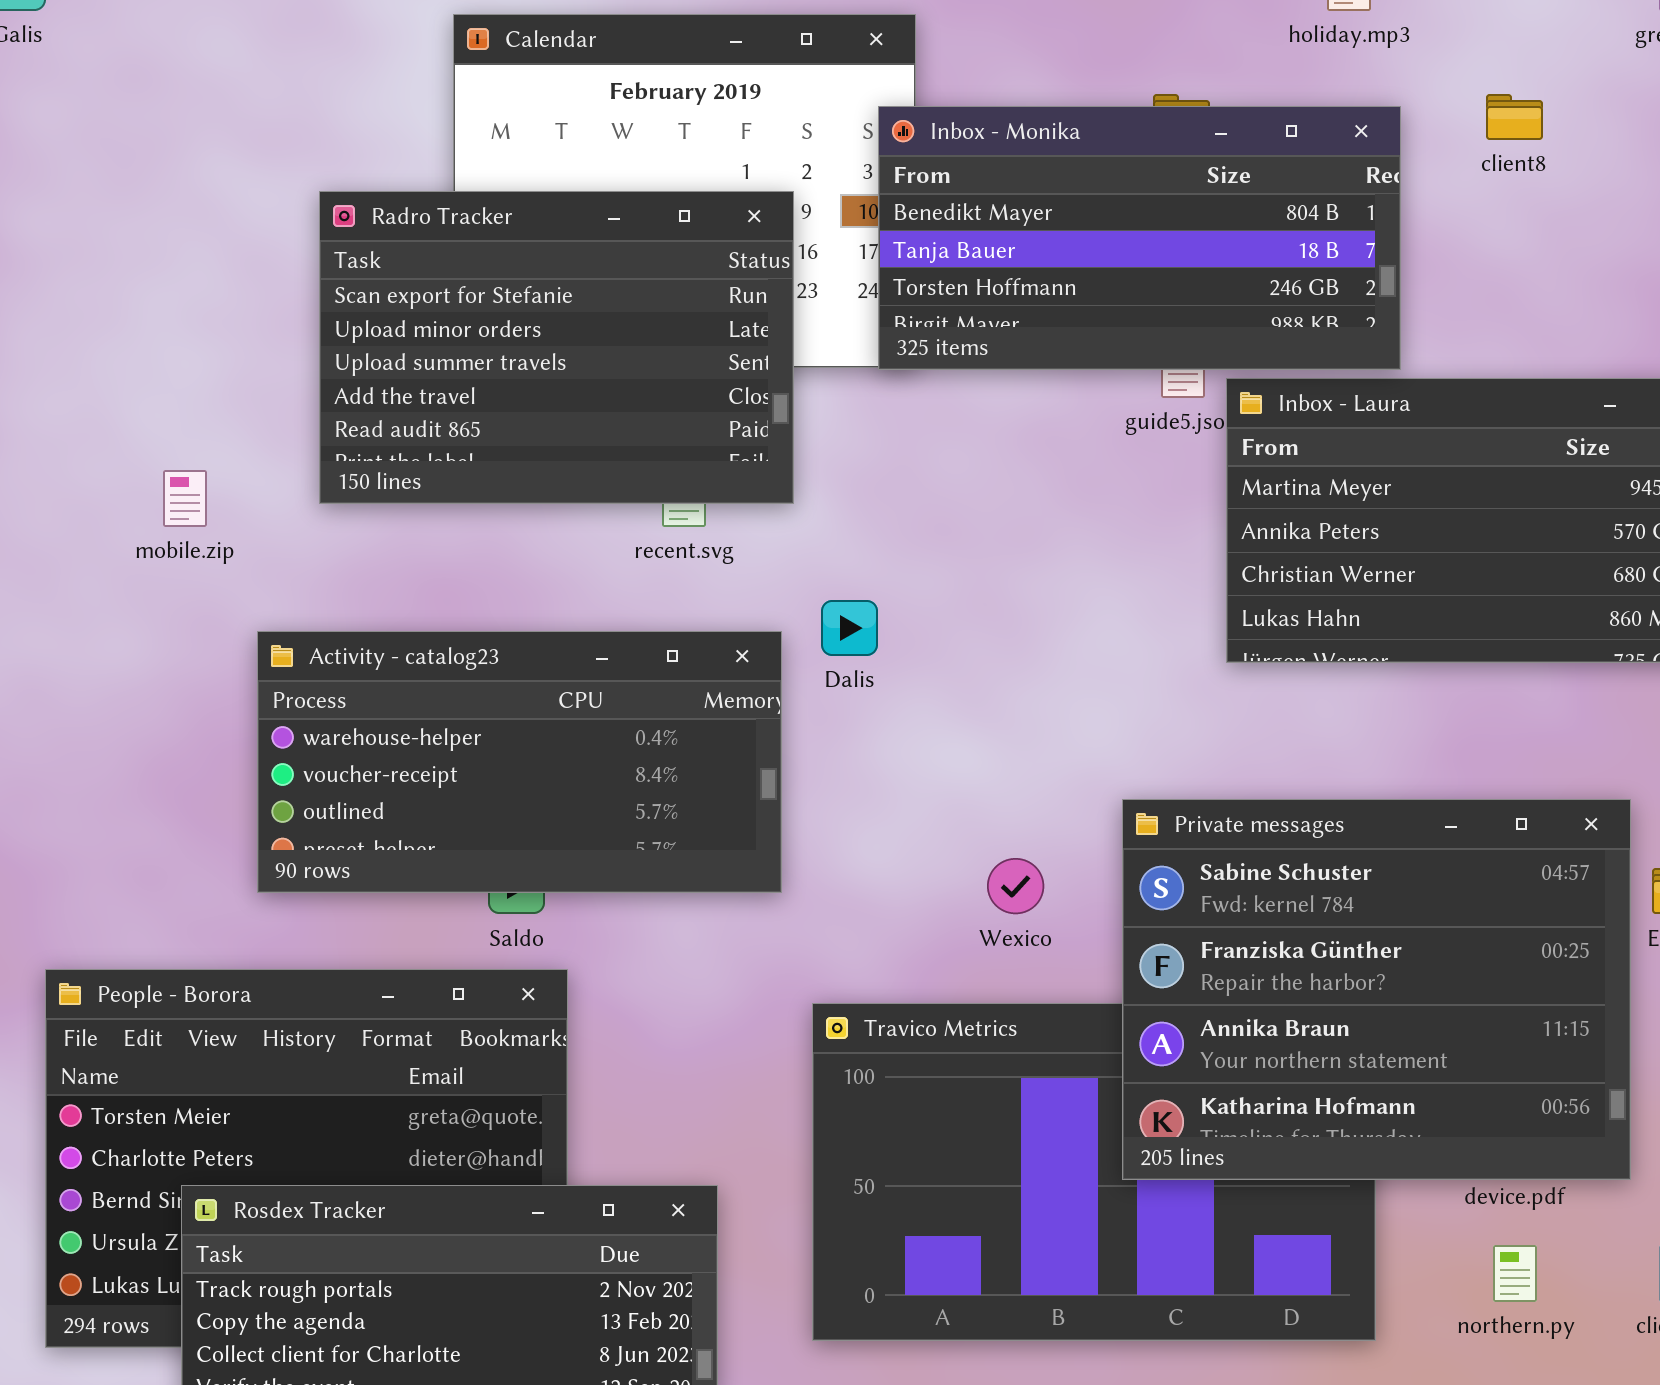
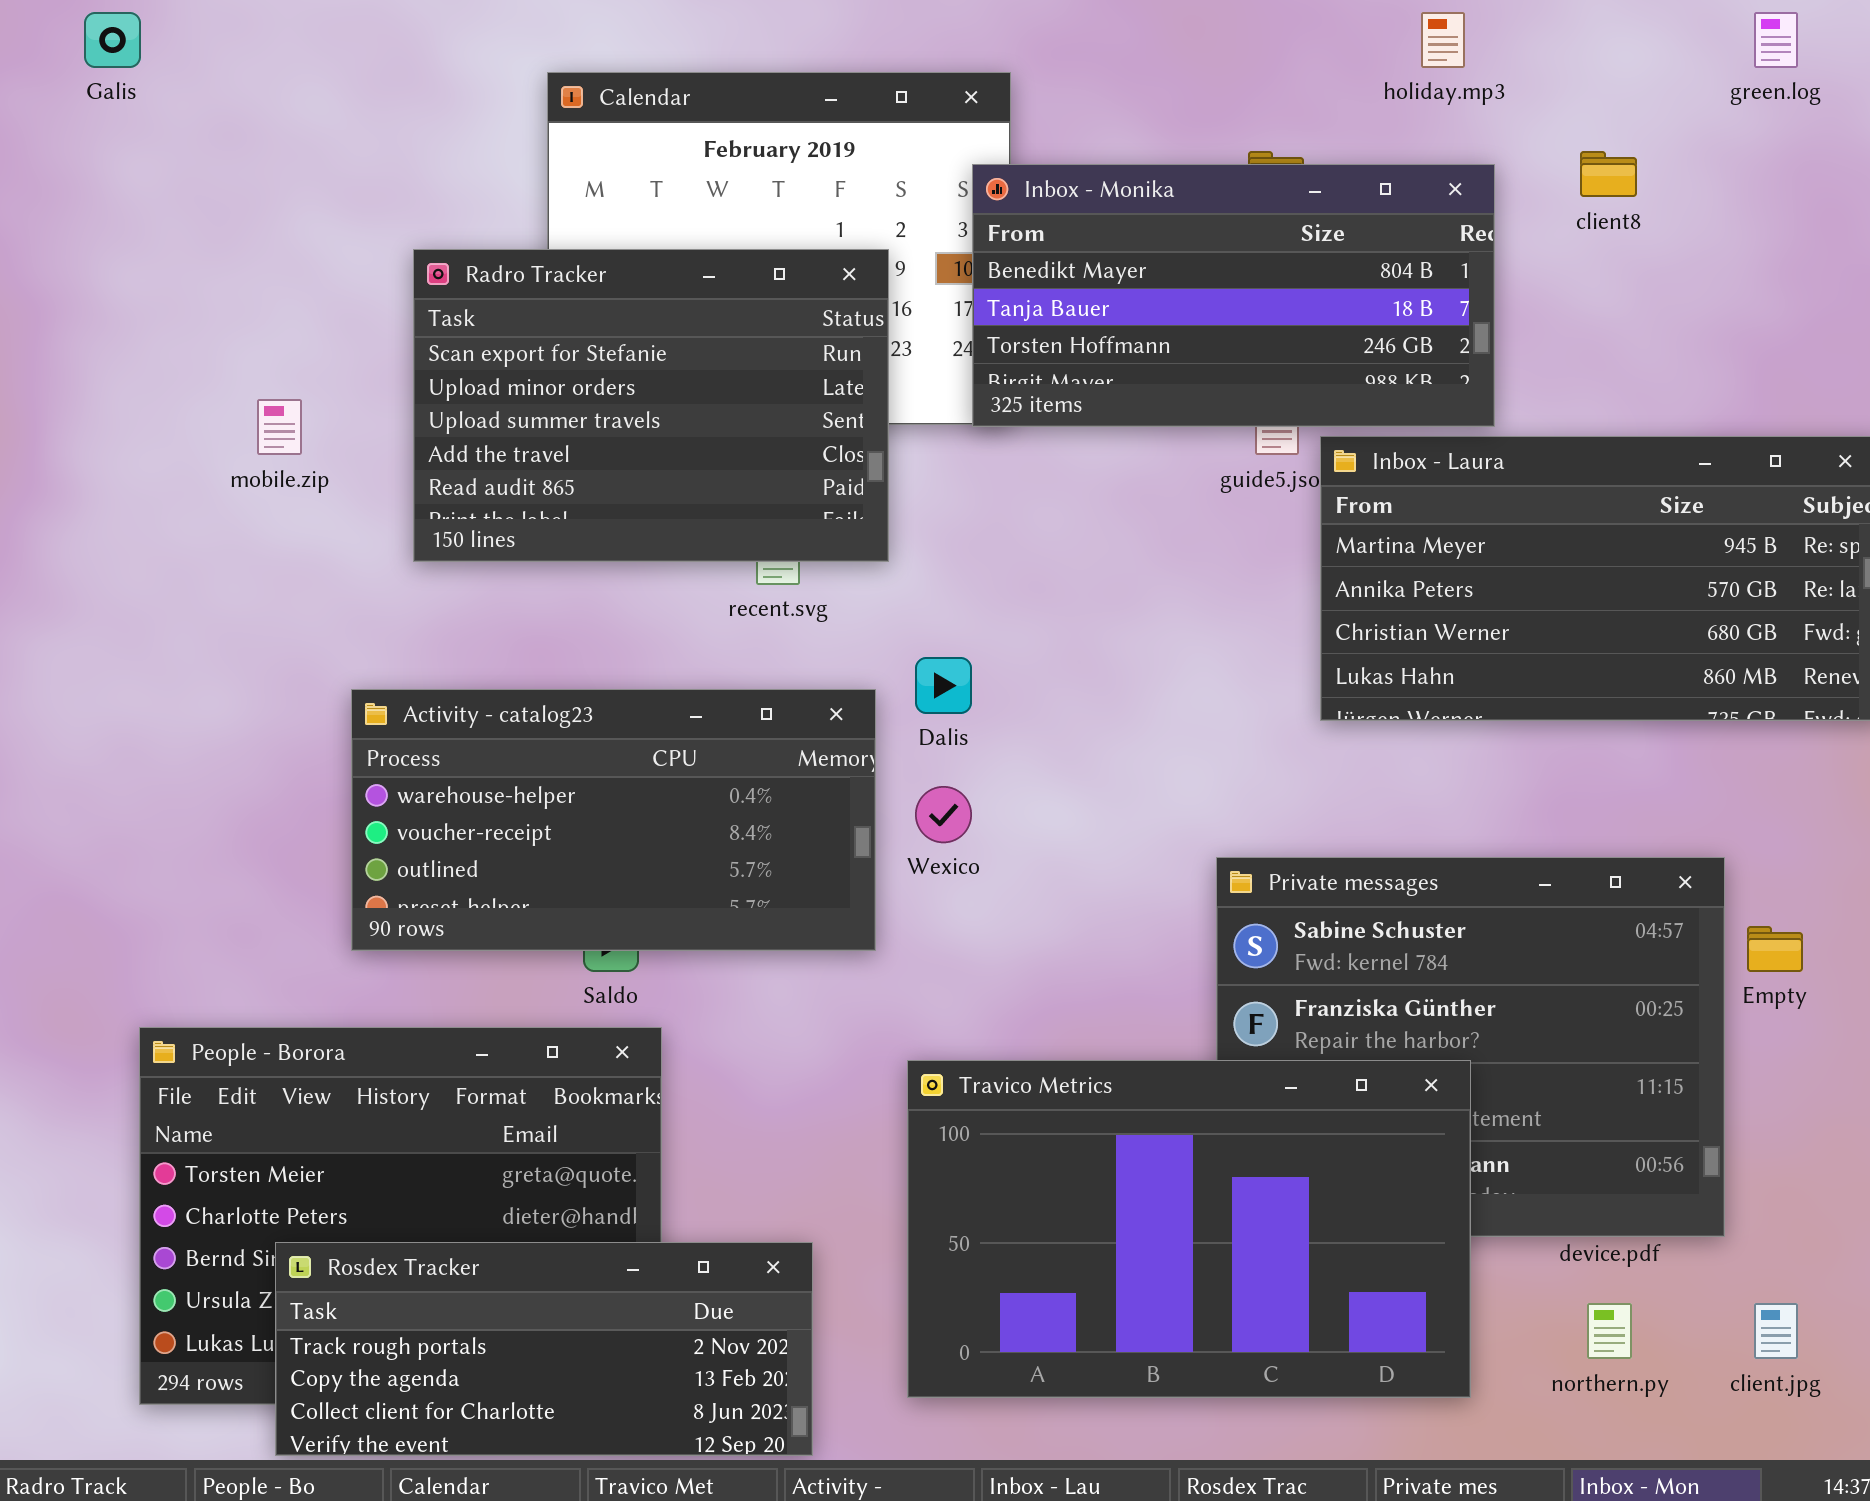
mobile.zip: [163,470,207,527] -> [257,399,302,455], moved
Wexico: [987,858,1044,914] -> [915,786,972,843], moved
Travico Metrics: [812,1003,1376,1341] -> [907,1060,1471,1398], raised

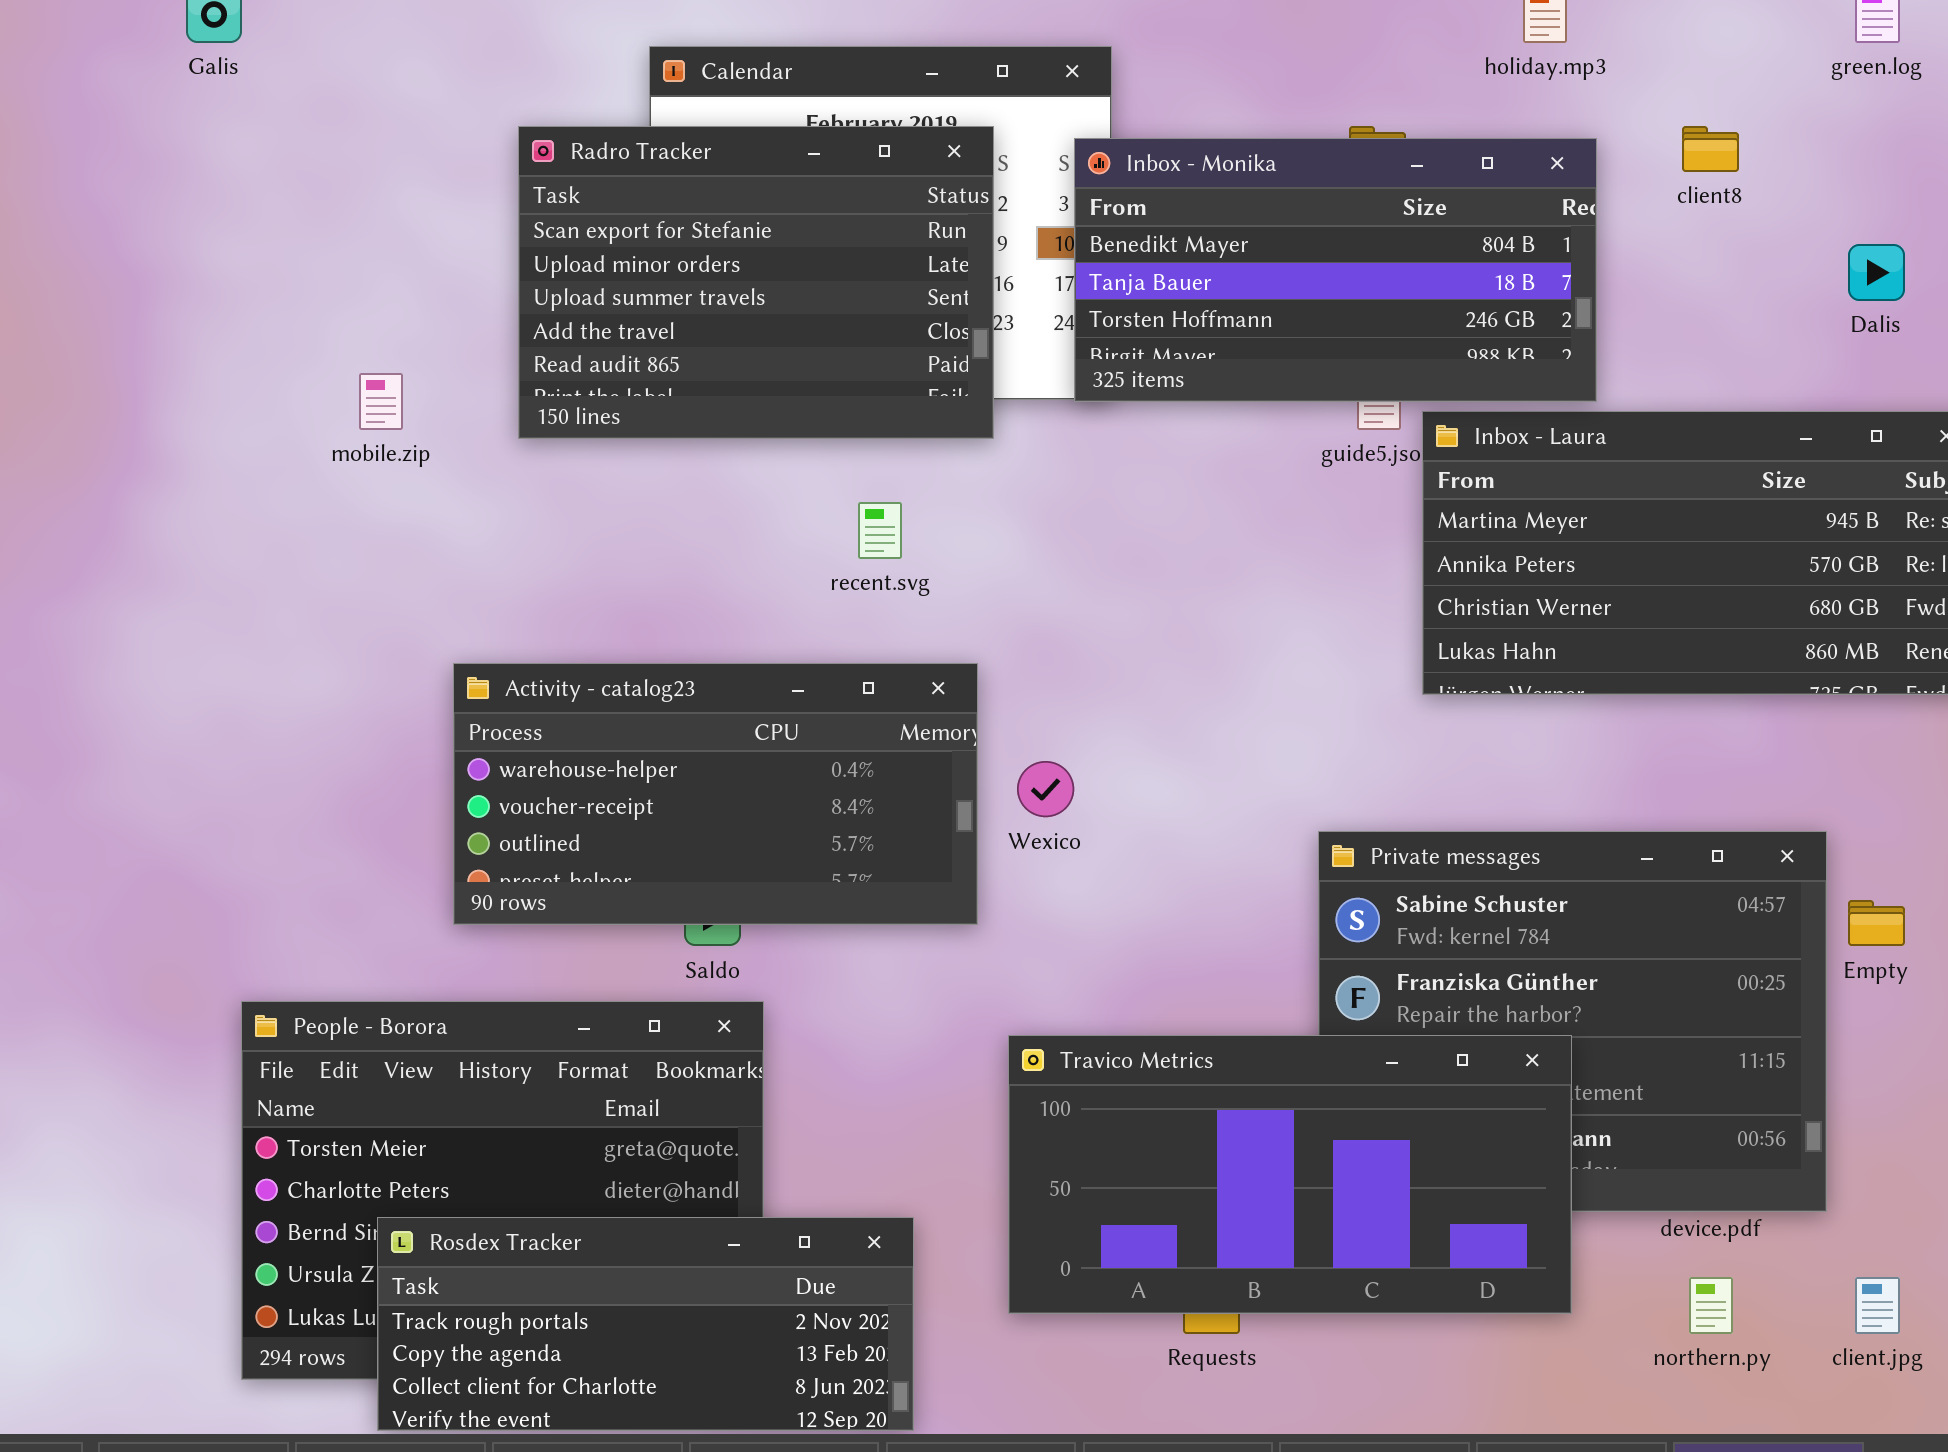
Radro Tracker: [413,249,889,562] -> [518,126,994,439], moved
Dalis: [915,657,972,714] -> [1848,244,1905,301], moved
Travico Metrics: [907,1060,1471,1398] -> [1008,1035,1572,1314], resized

